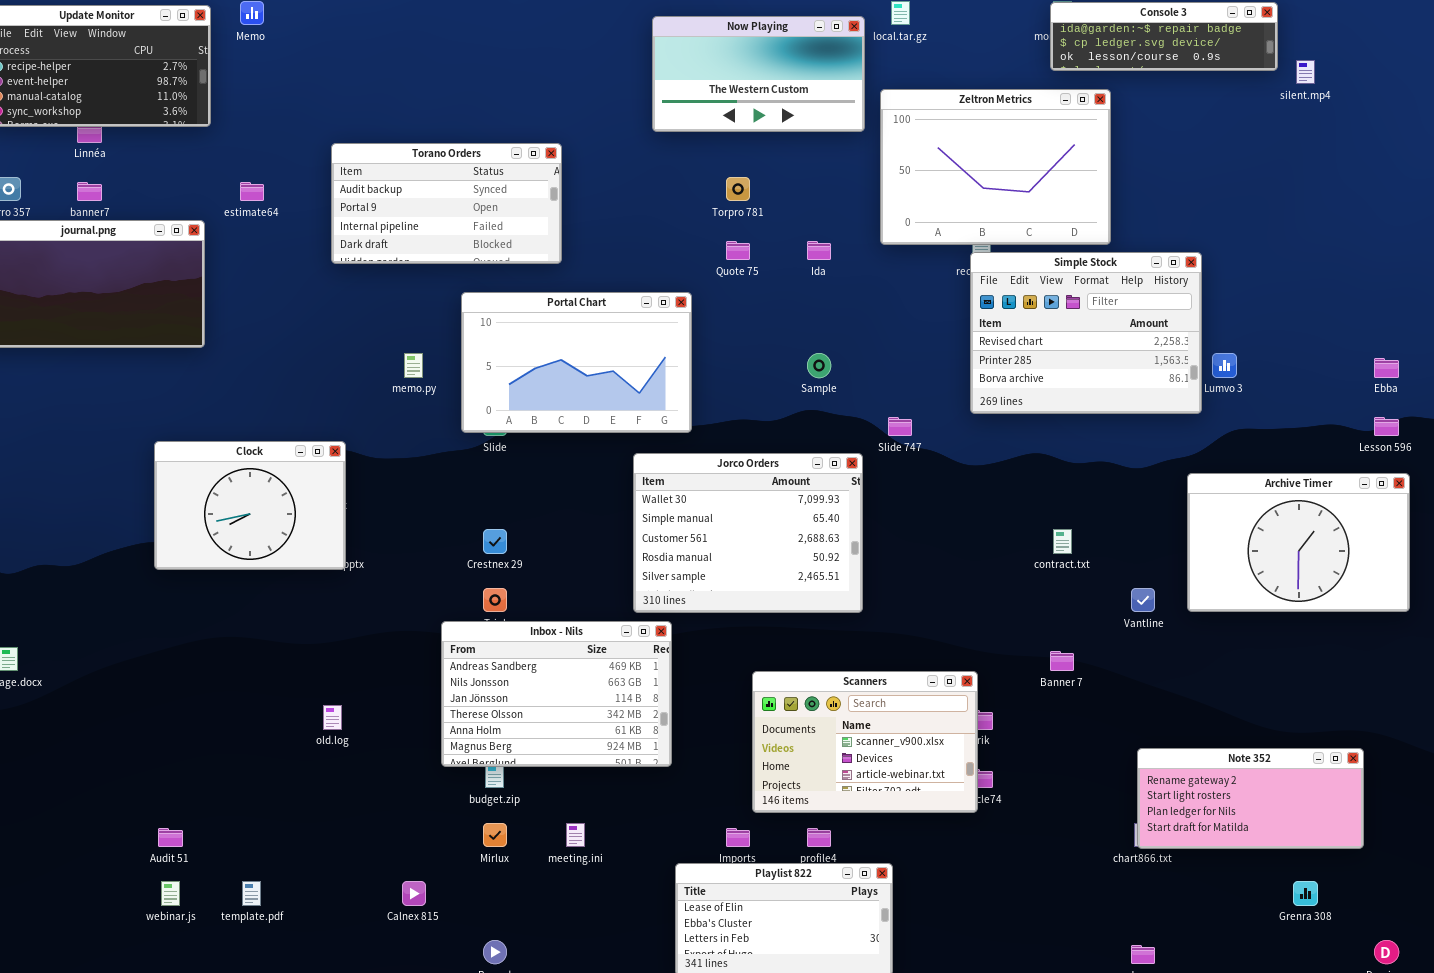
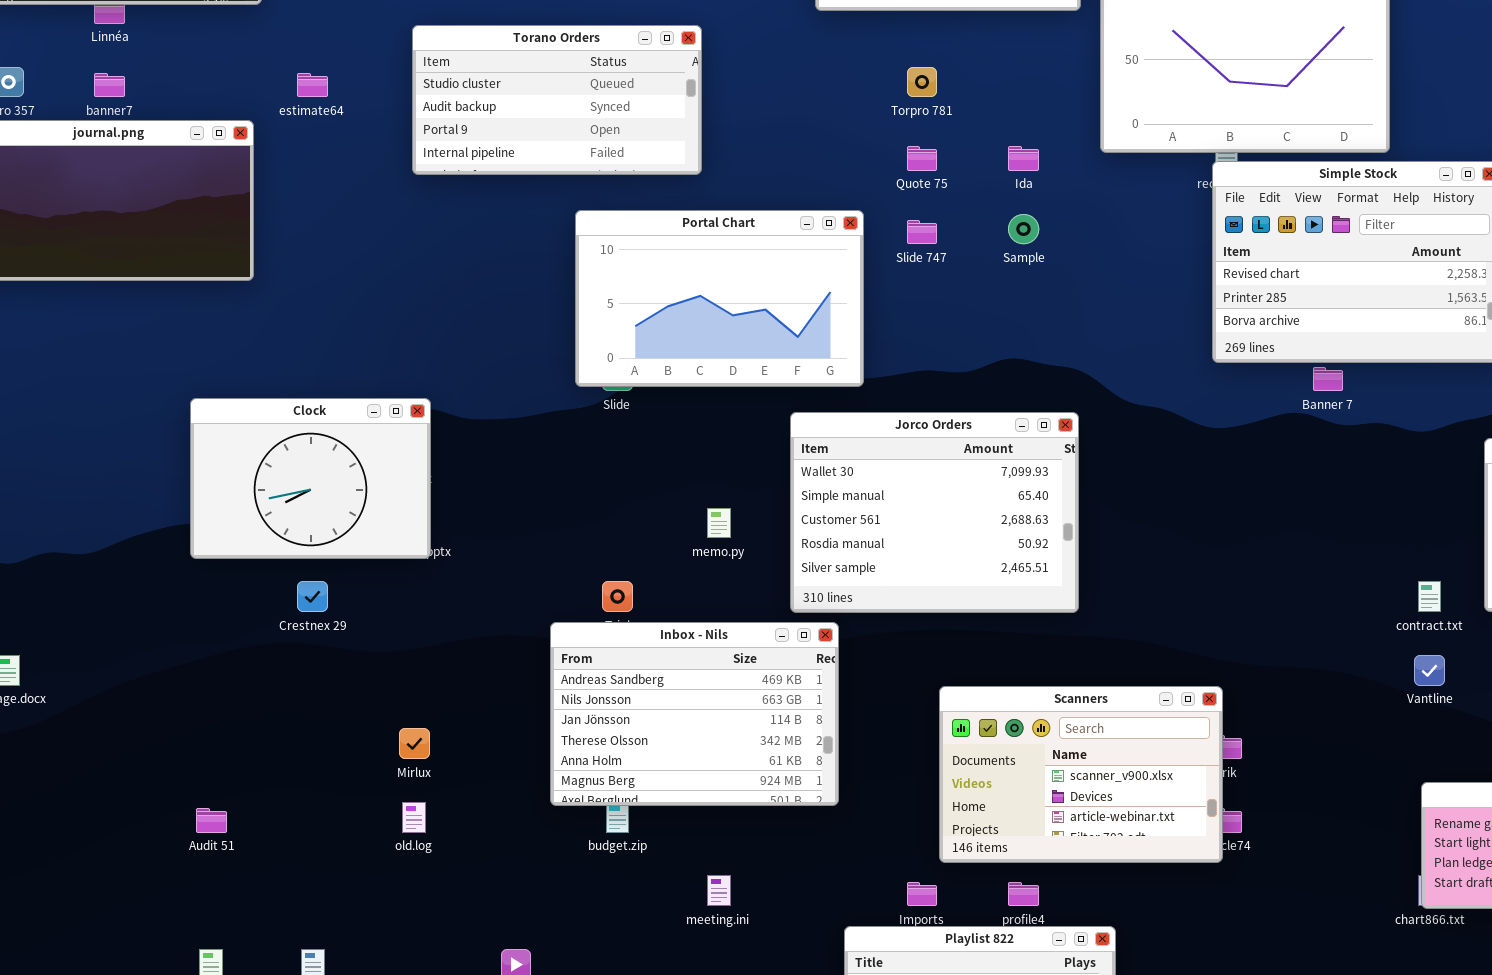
Torano Orders: [331,143,562,264] -> [412,25,702,175], scrolled up 1 row
memo.py: [404,353,423,378] -> [707,508,731,538], moved
Sample: [807,353,831,378] -> [1008,214,1039,244], moved
Slide 747: [888,417,912,436] -> [907,220,937,244], moved
Crestnex 29: [483,529,507,554] -> [297,581,328,612], moved
contract.txt: [1053,529,1072,554] -> [1418,581,1441,612], moved
Vantline: [1131,588,1155,612] -> [1414,655,1445,686], moved
Banner 7: [1050,651,1074,671] -> [1313,367,1343,391], moved
old.log: [323,705,342,730] -> [402,802,426,833], moved
Mirlux: [483,823,507,847] -> [399,728,430,759], moved
Audit 51: [158,828,183,847] -> [196,808,227,833], moved

